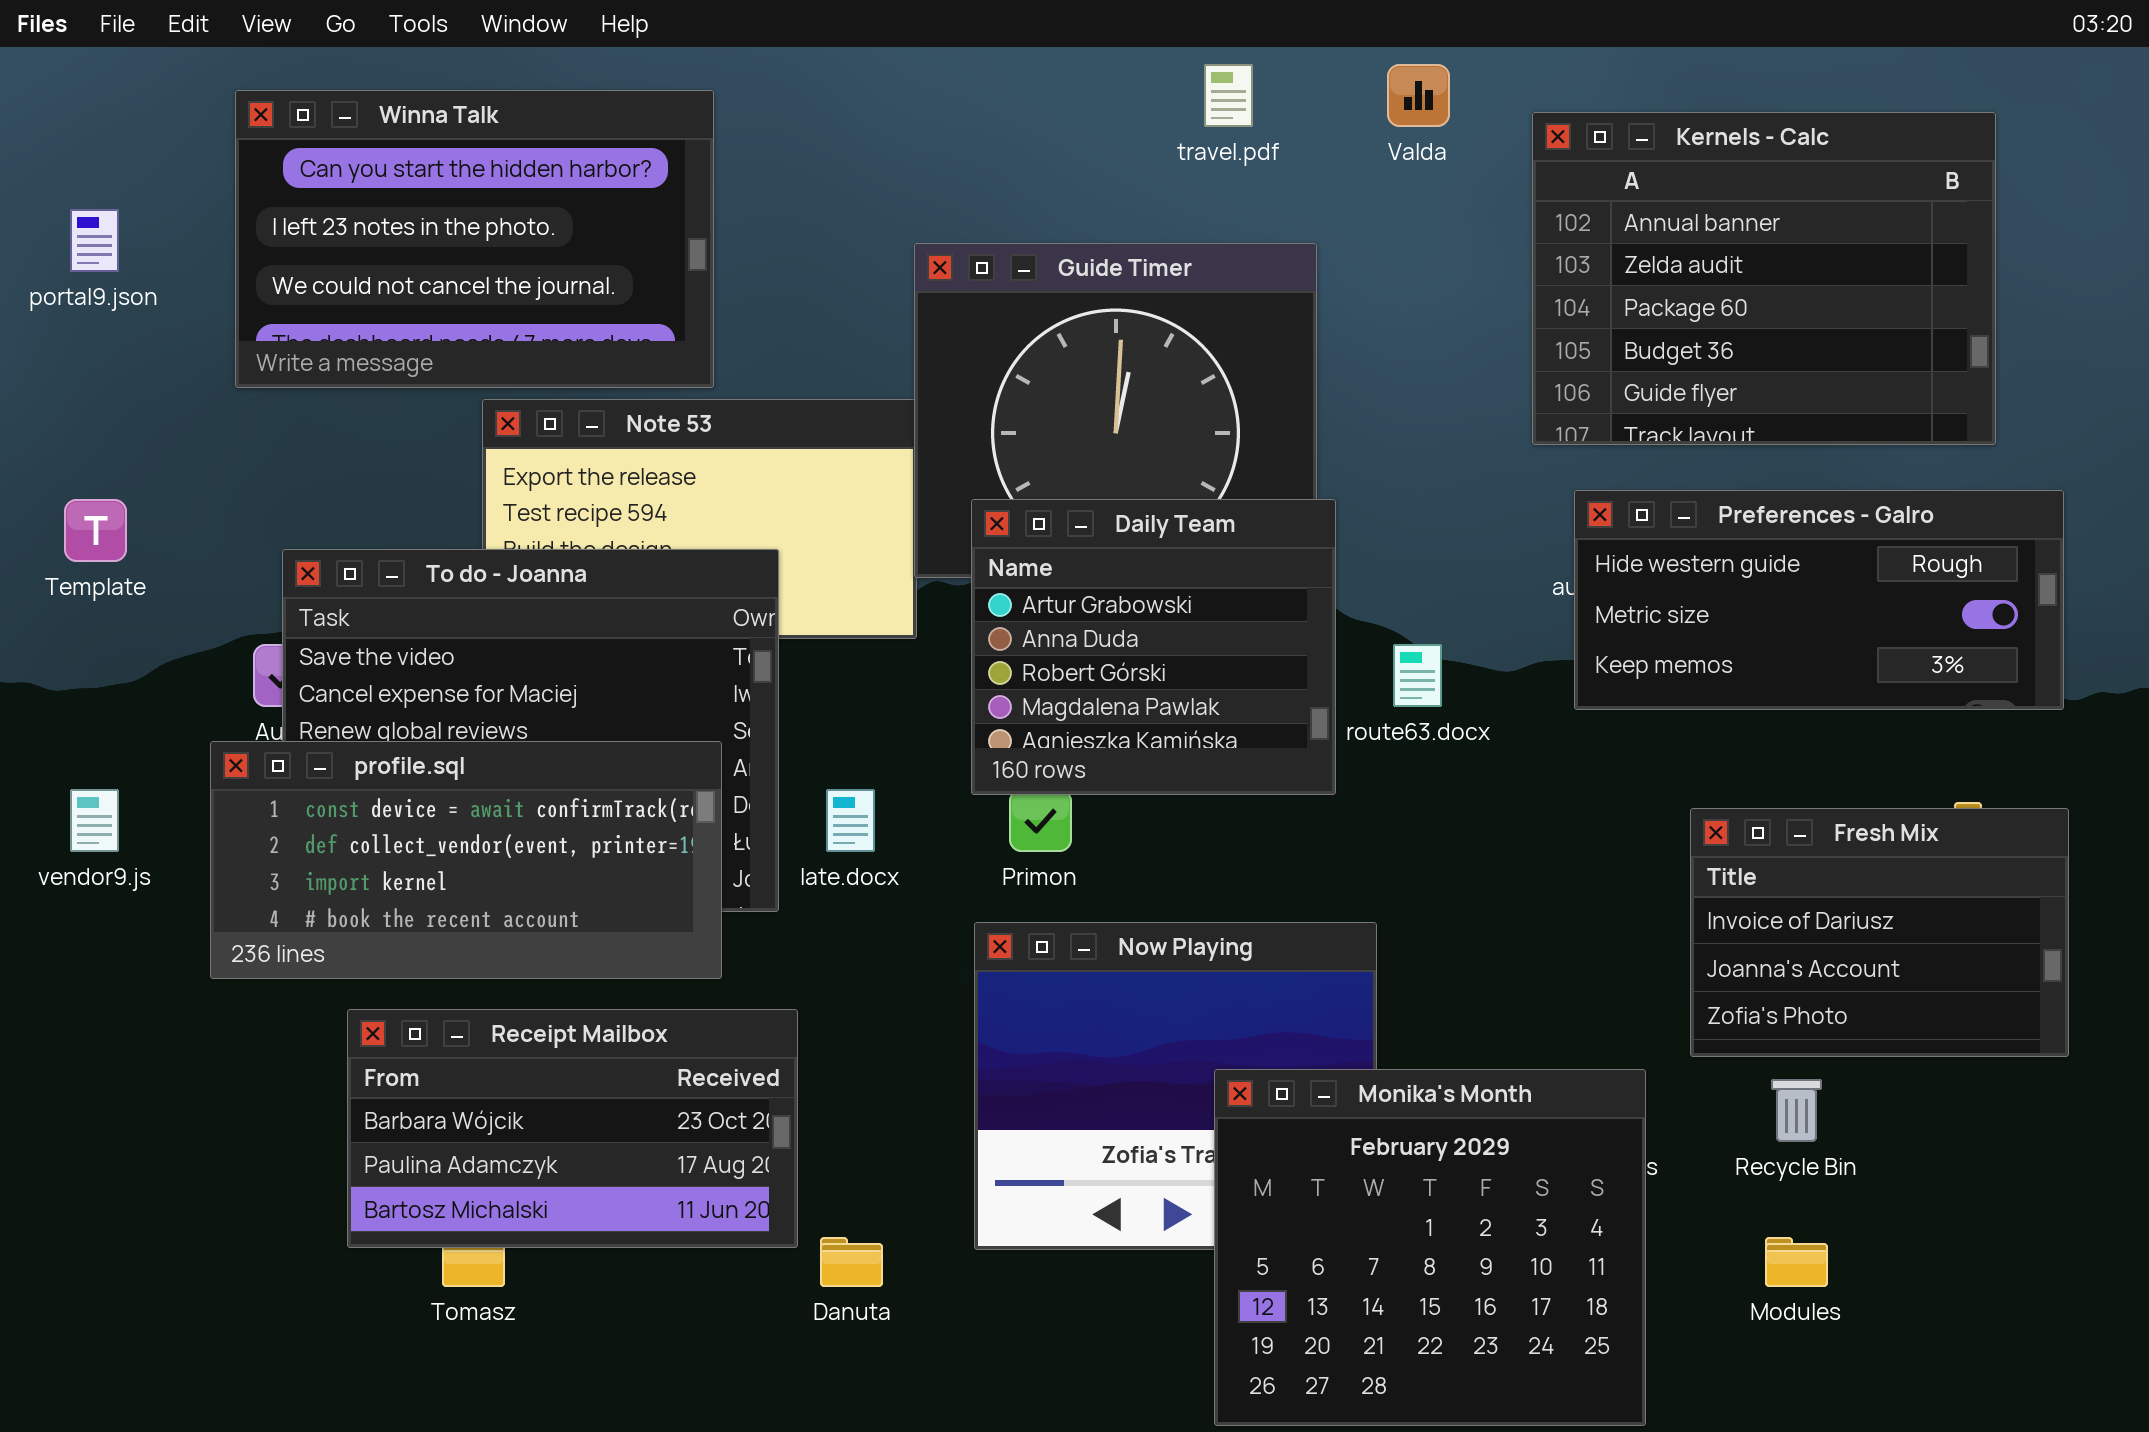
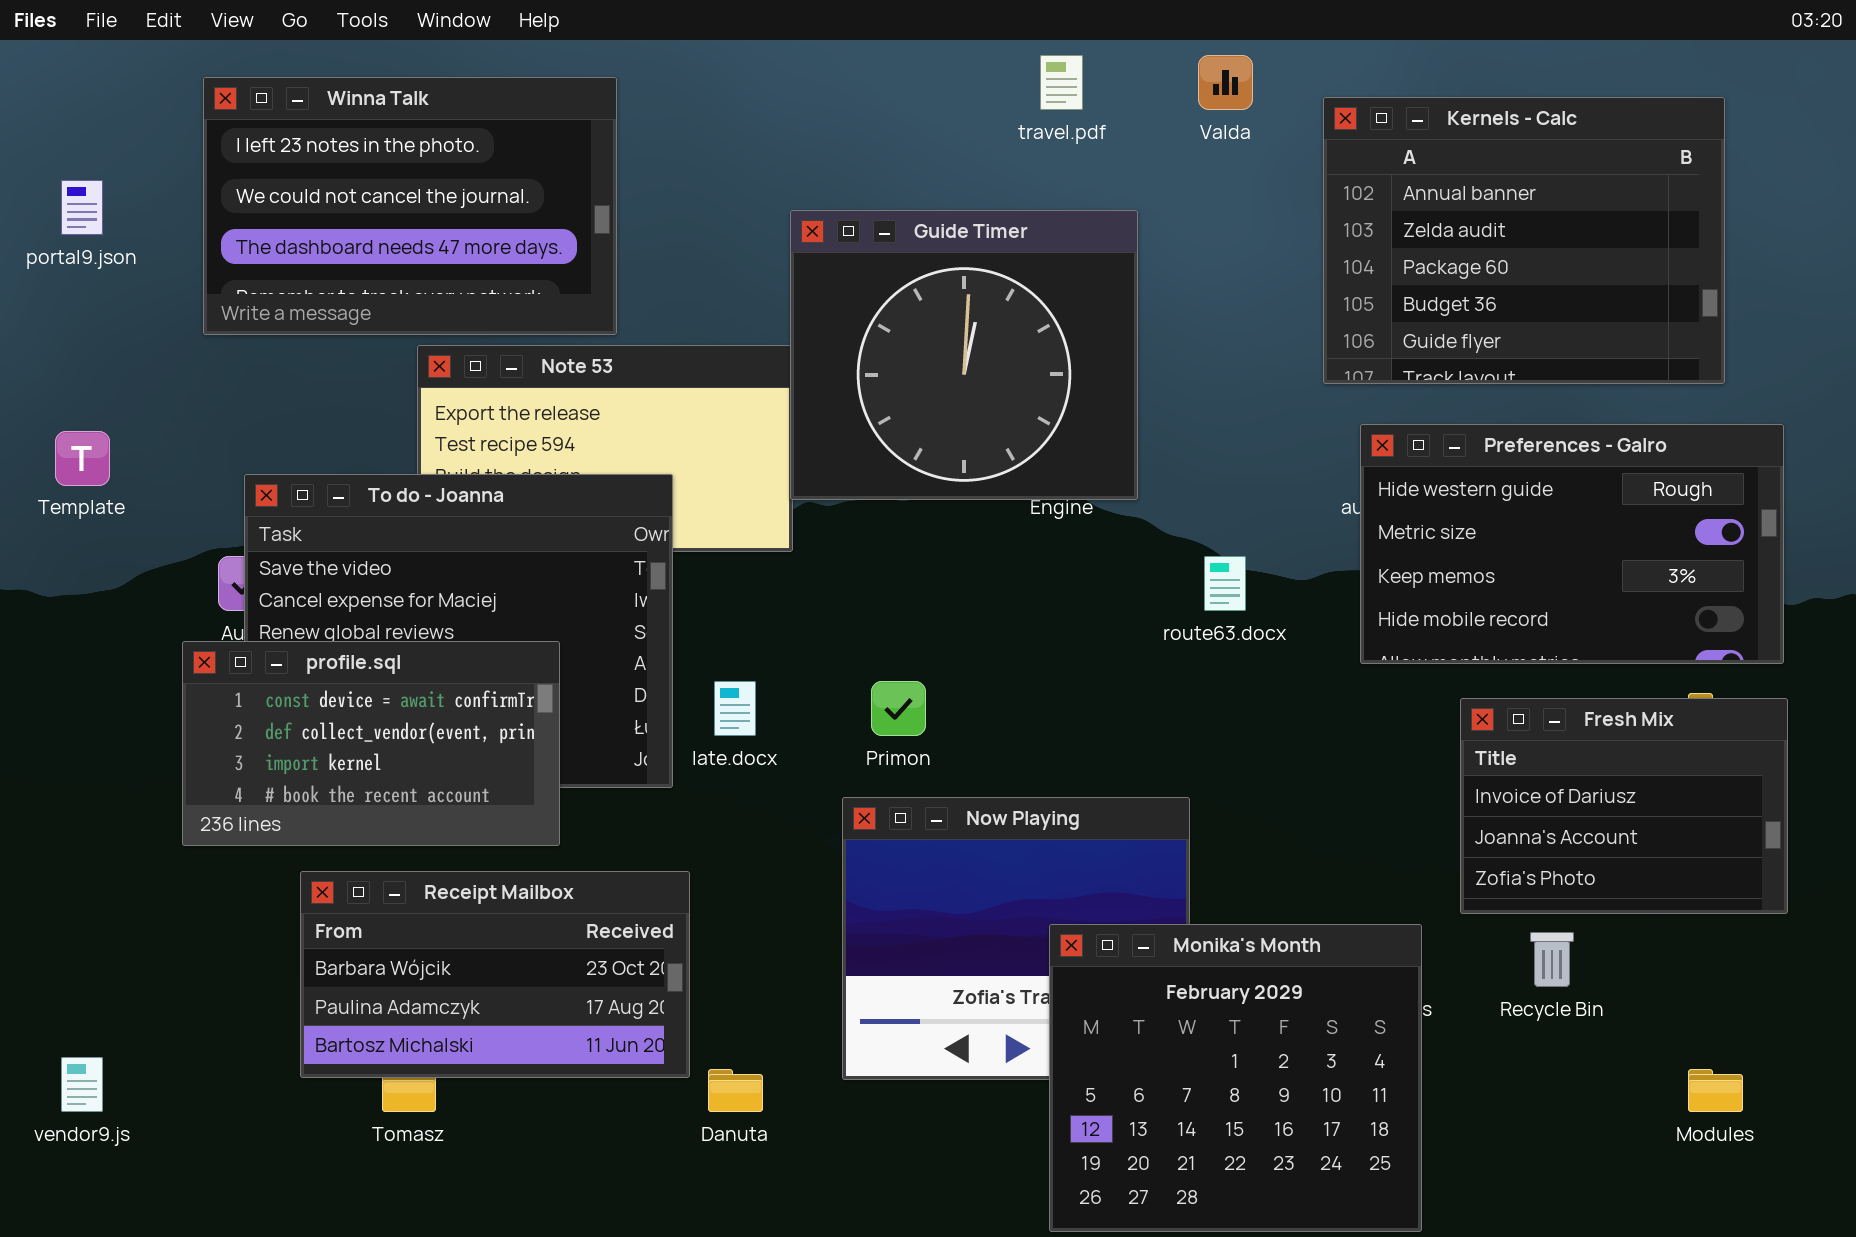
Winna Talk: [235,90,714,388] -> [203,77,617,335], scrolled down 1 row
Preferences - Galro: [1574,490,2064,710] -> [1360,424,1784,664], resized
Daily Team: [971,499,1336,795] -> none, closed
profile.sql: [210,741,722,979] -> [182,641,560,846], resized
vendor9.js: [70,789,119,852] -> [61,1057,103,1112], moved
Modules: [1765,1237,1828,1287] -> [1688,1069,1743,1112], moved

